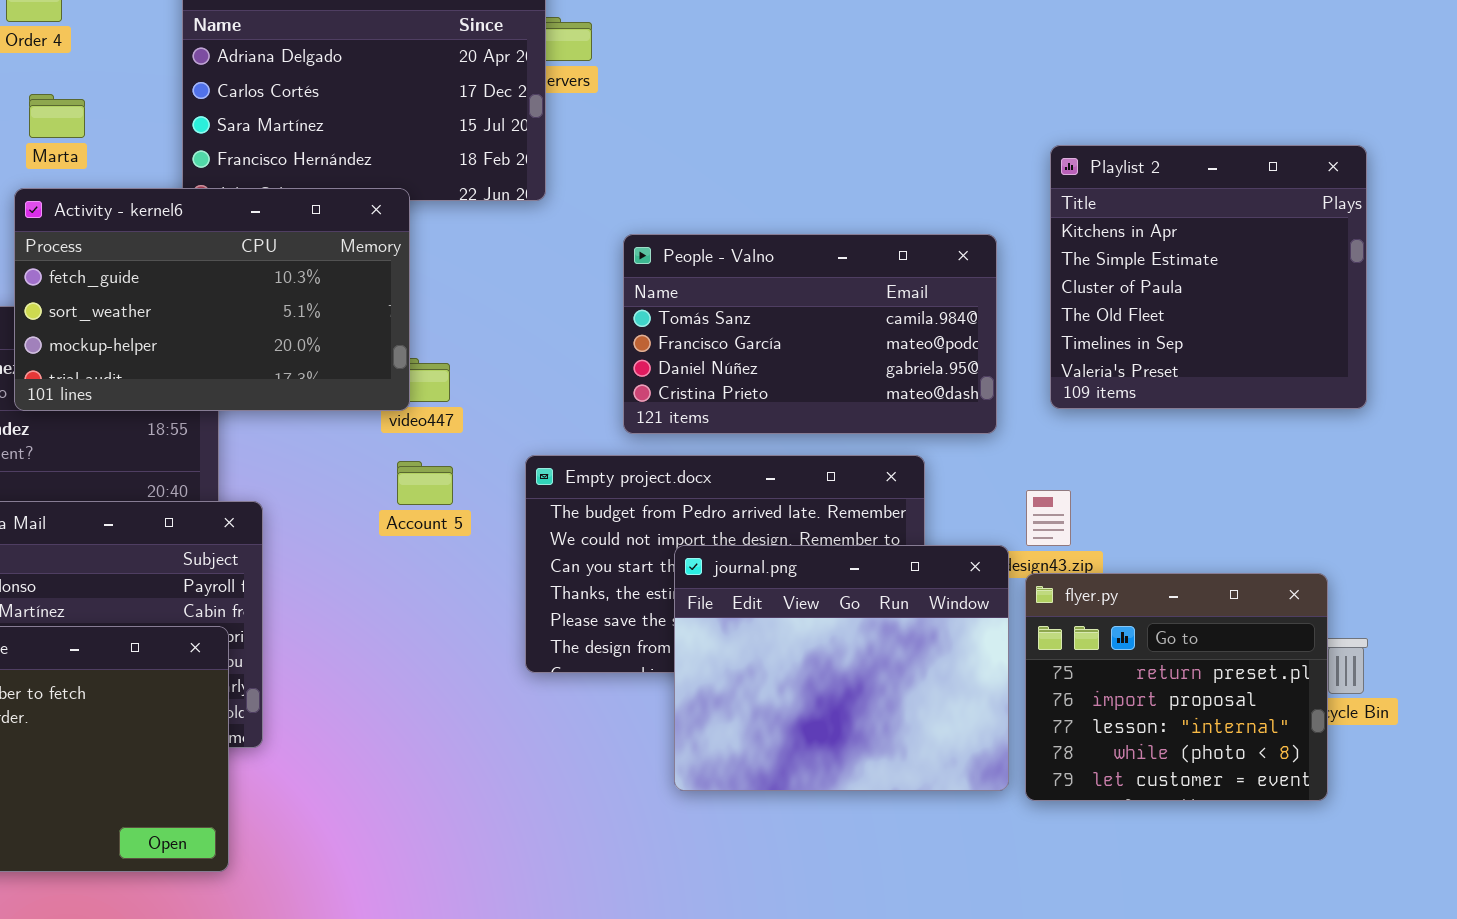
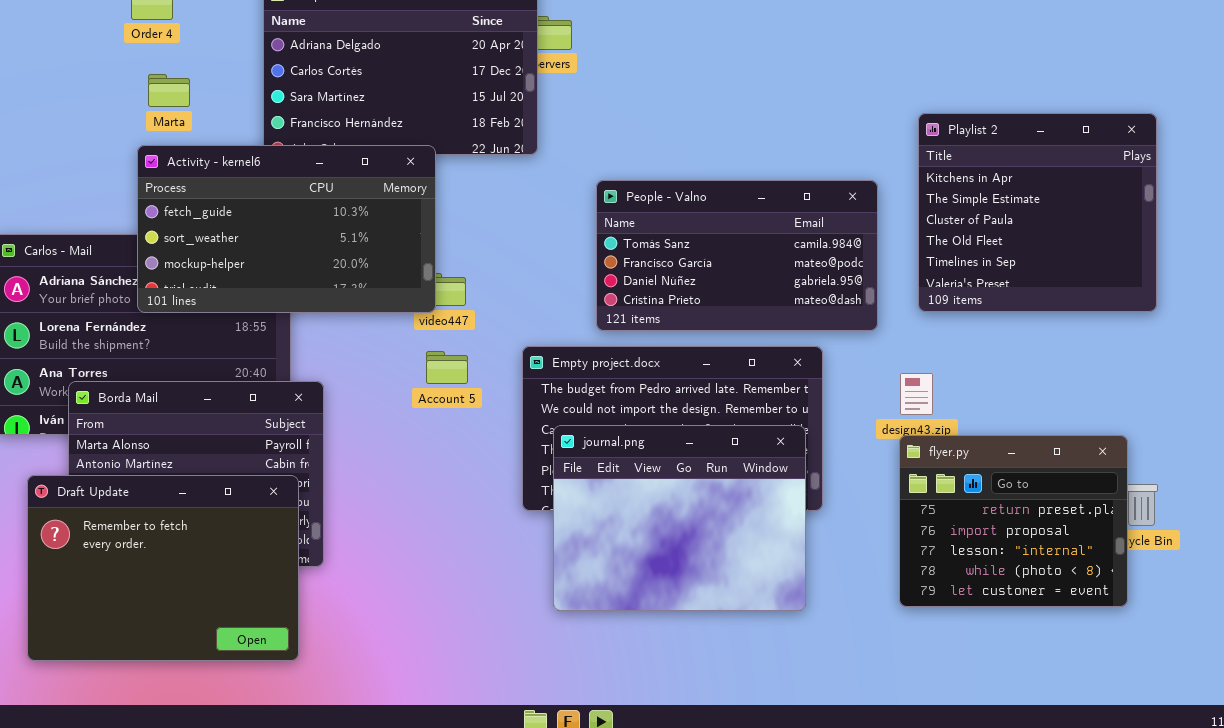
journal.png: [674,545,1009,791] -> [553,425,806,611], moved

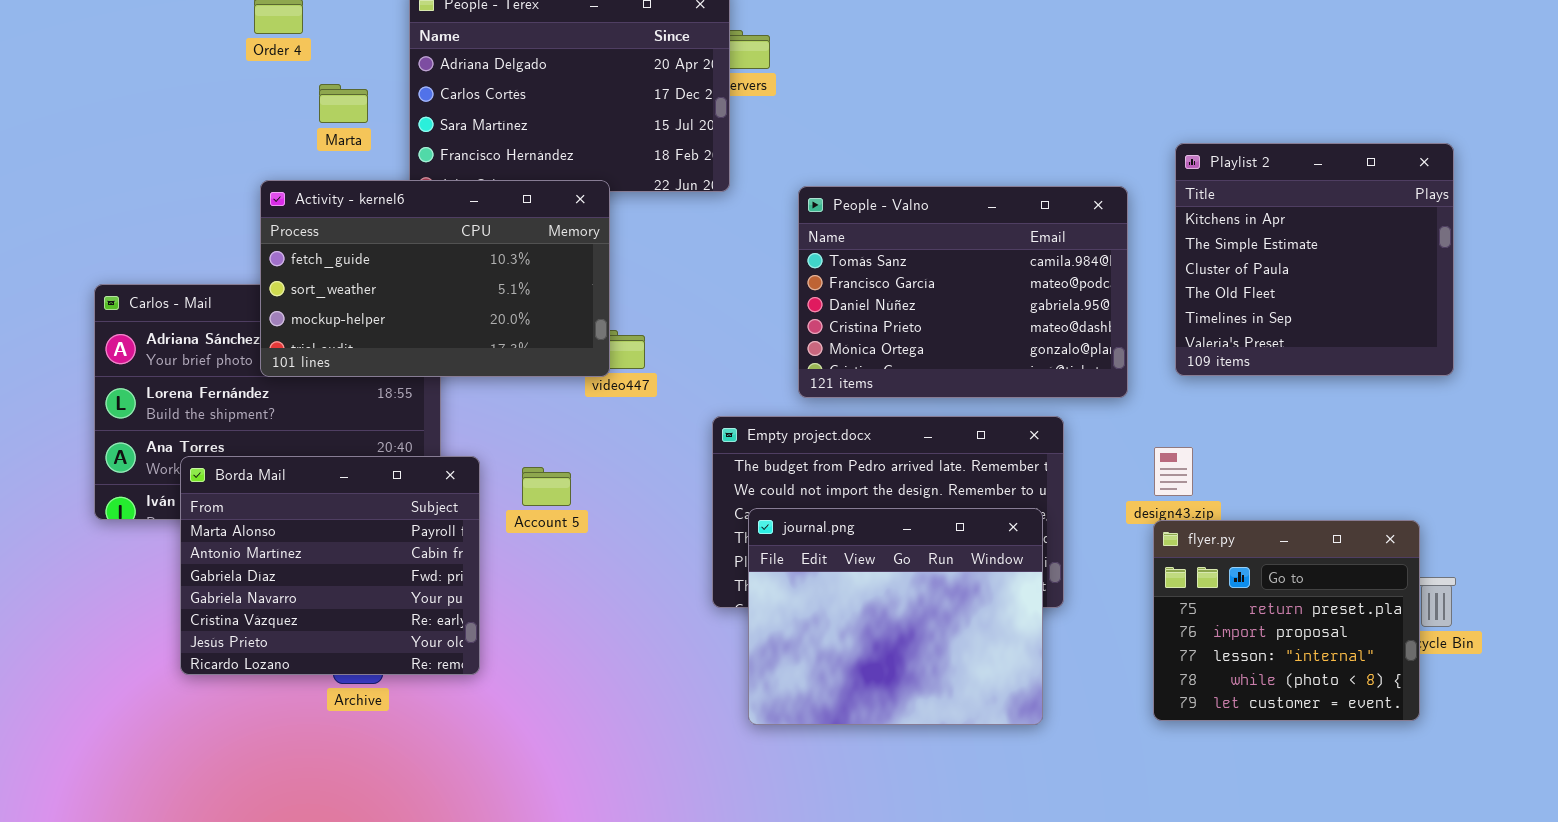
Marta: [148,74,190,107] -> [319,84,368,123], moved
People - Valno: [596,180,878,331] -> [798,186,1128,398], resized
Account 5: [426,351,468,384] -> [522,467,571,506], moved
Draft Update: [27,475,299,661] -> none, closed

